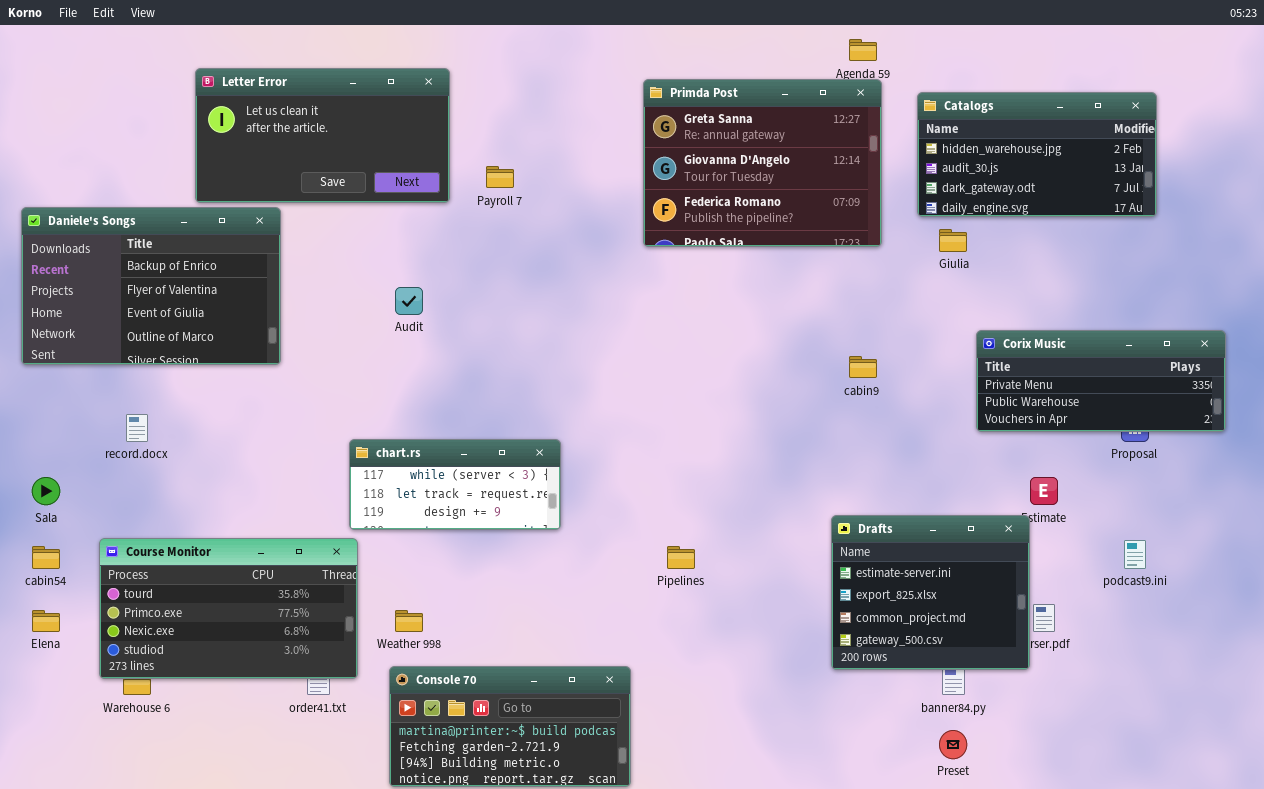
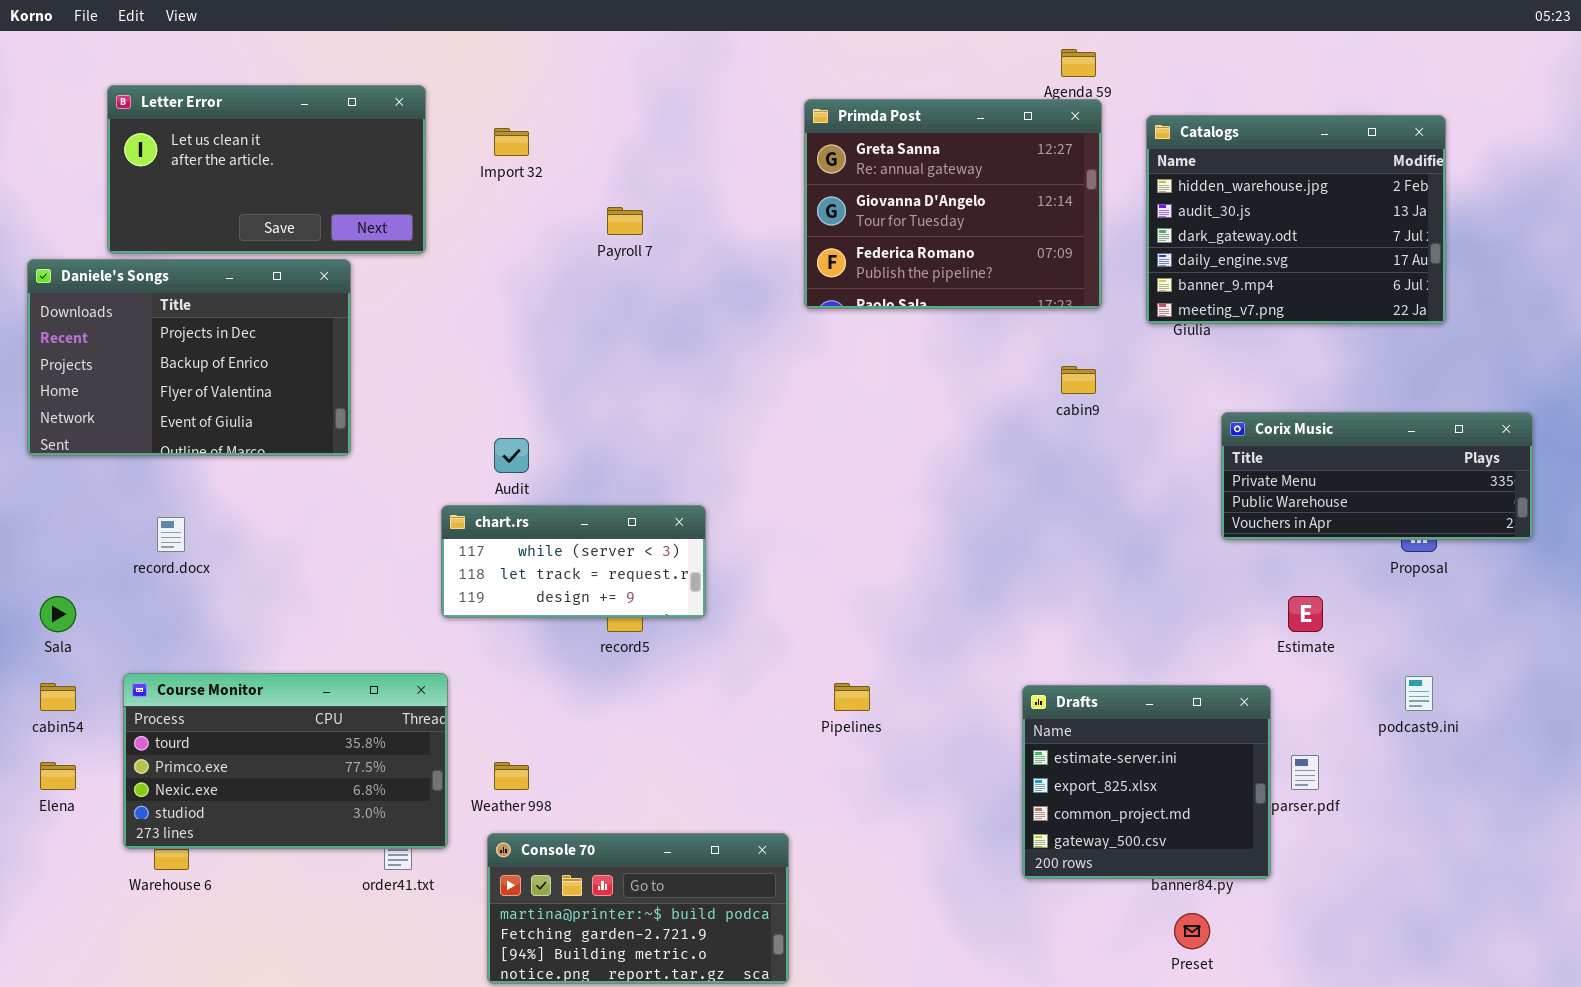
Letter Error: [195,68,450,203] -> [107,85,426,254], moved
Catalogs: [917,92,1157,217] -> [1146,115,1446,324], resized
Daniele's Songs: [21,207,281,365] -> [27,259,351,456], scrolled up 1 row
Audit: [395,287,423,315] -> [494,438,529,473], moved
cabin9: [849,356,877,378] -> [1061,366,1096,394], moved
chart.rs: [349,439,561,530] -> [441,505,706,618], moved
Drafts: [831,515,1030,670] -> [1022,685,1271,879], moved

